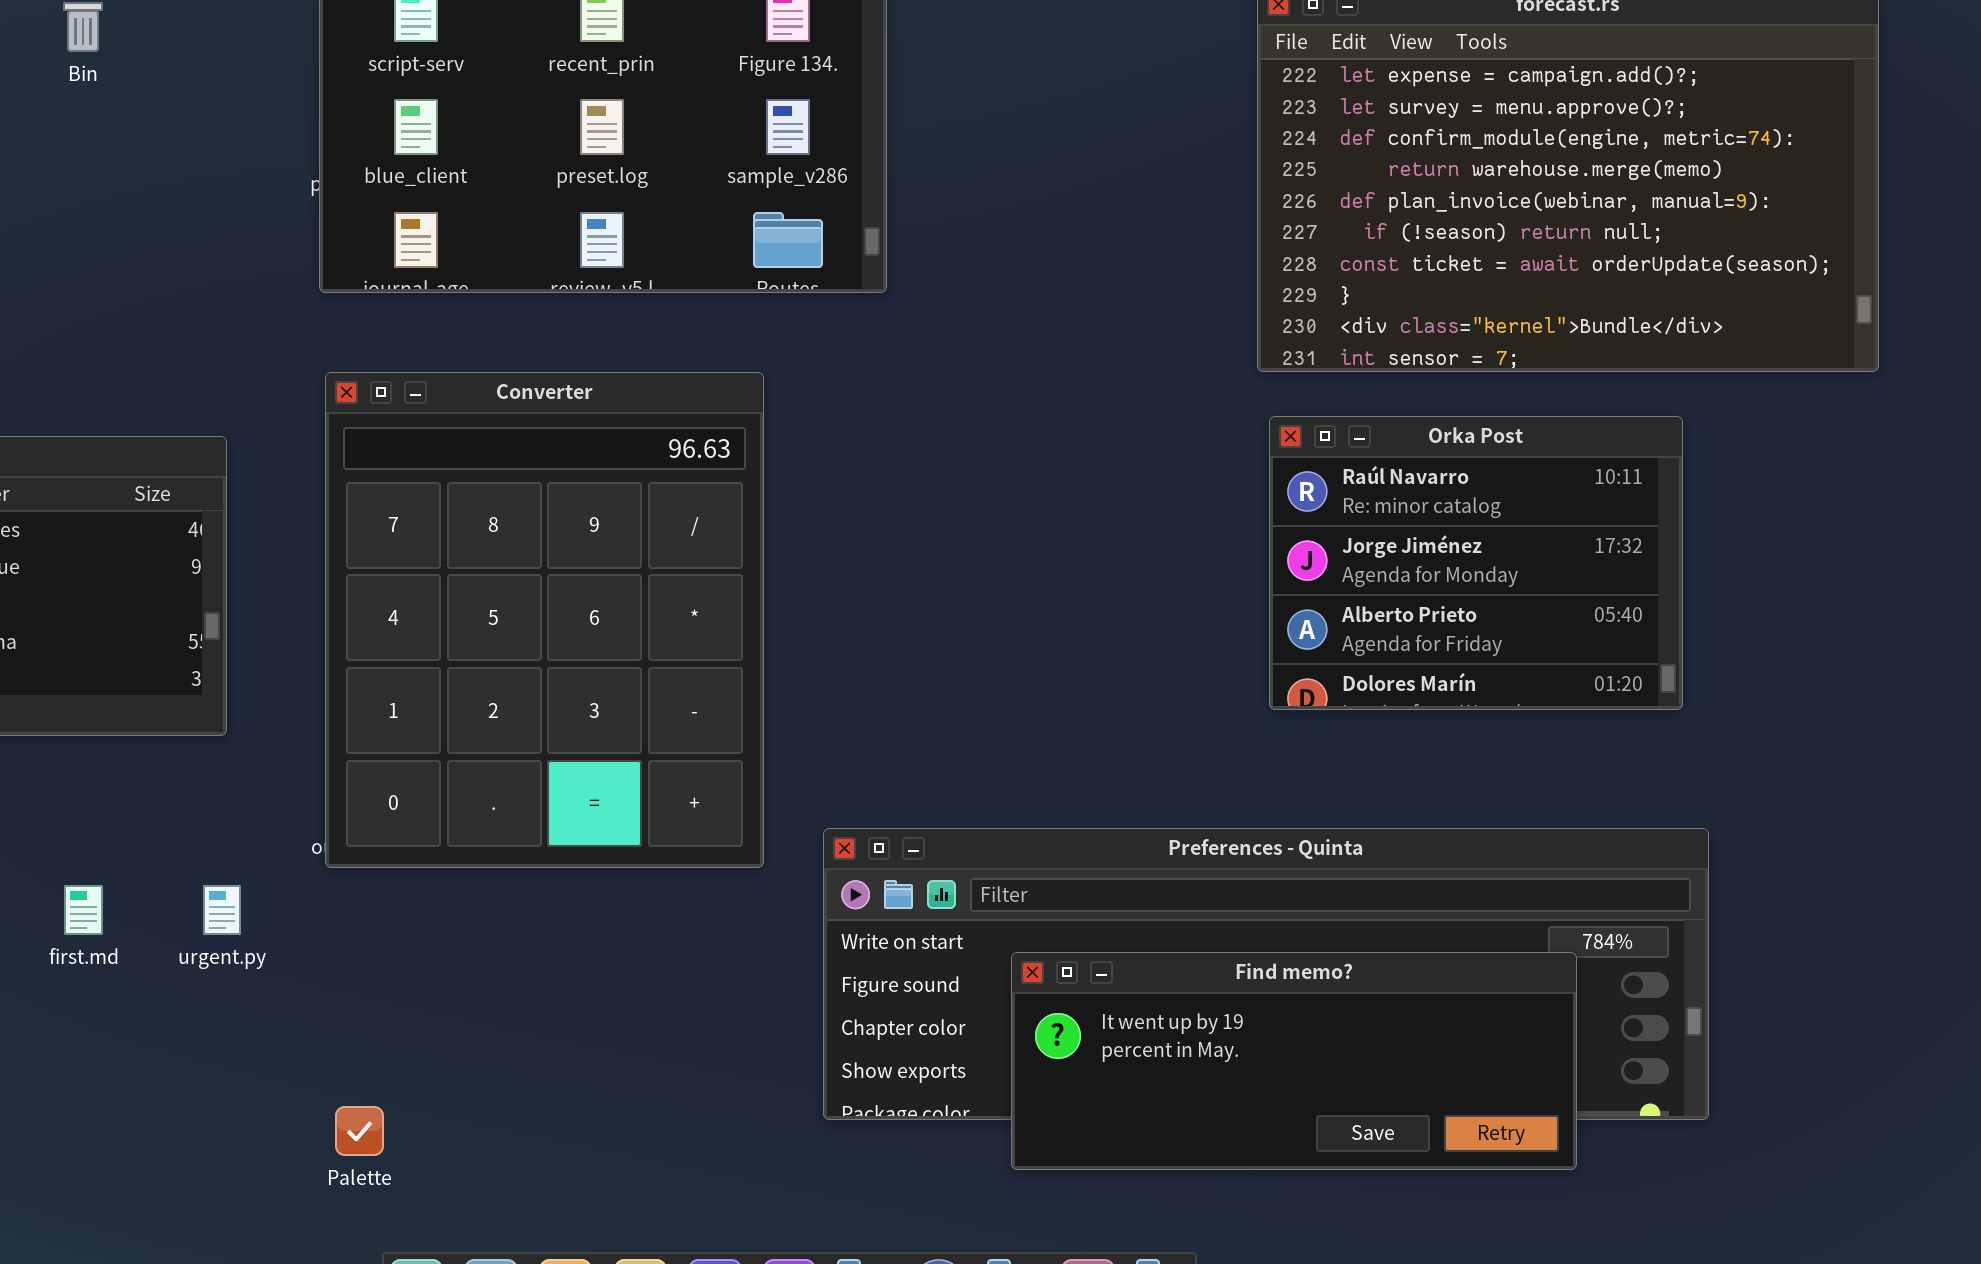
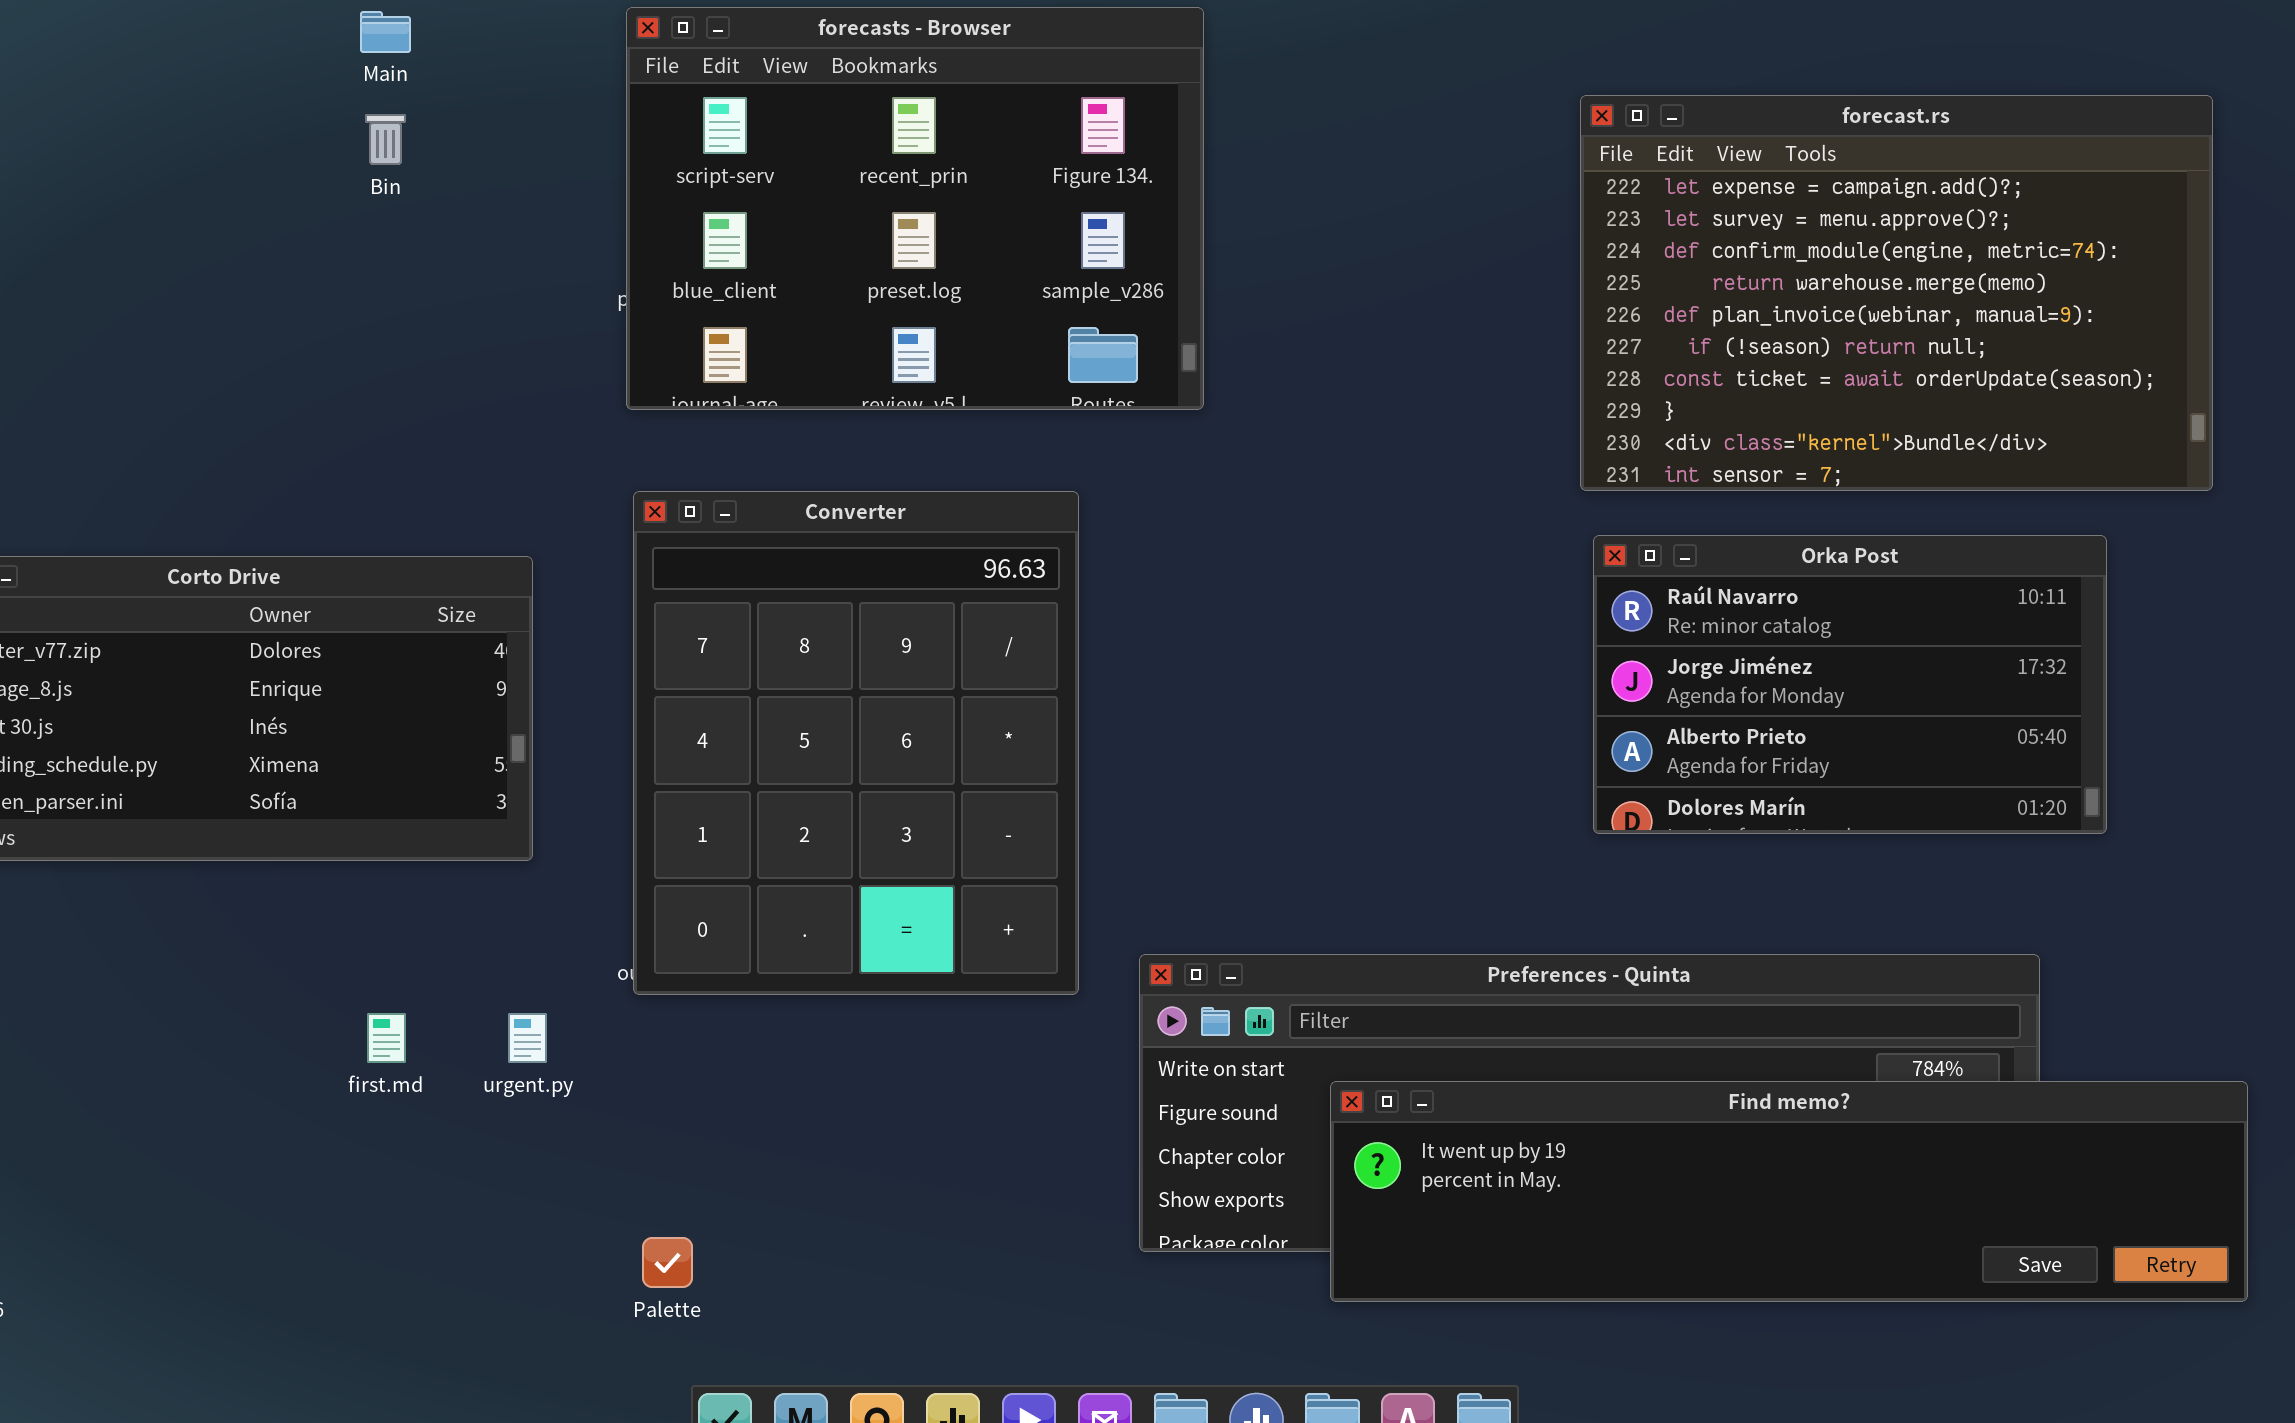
Orka Post: [1269,416,1683,710] -> [1593,535,2107,834], resized
Find memo?: [1011,952,1577,1170] -> [1330,1081,2248,1302], resized

